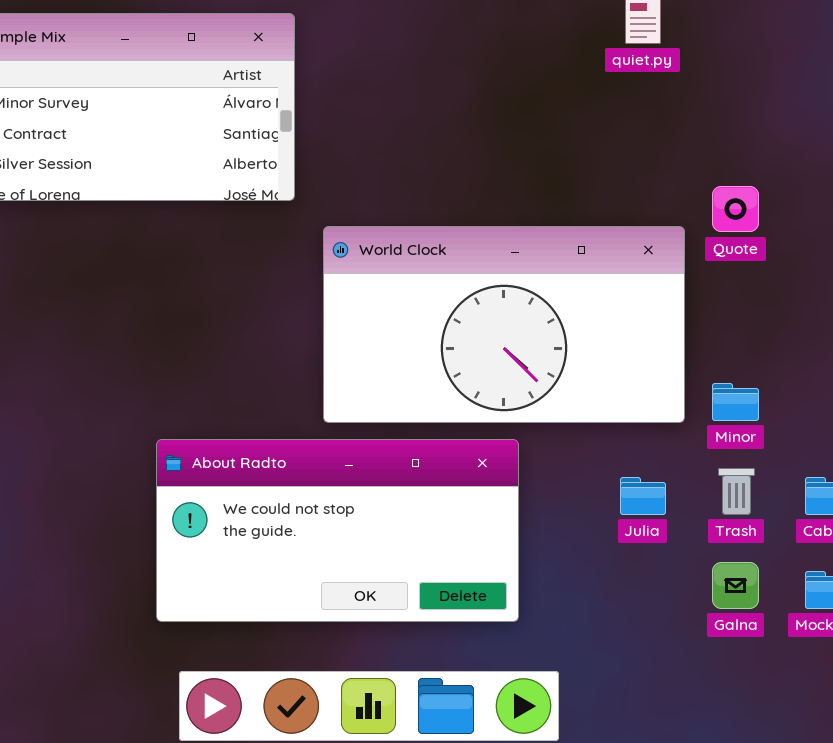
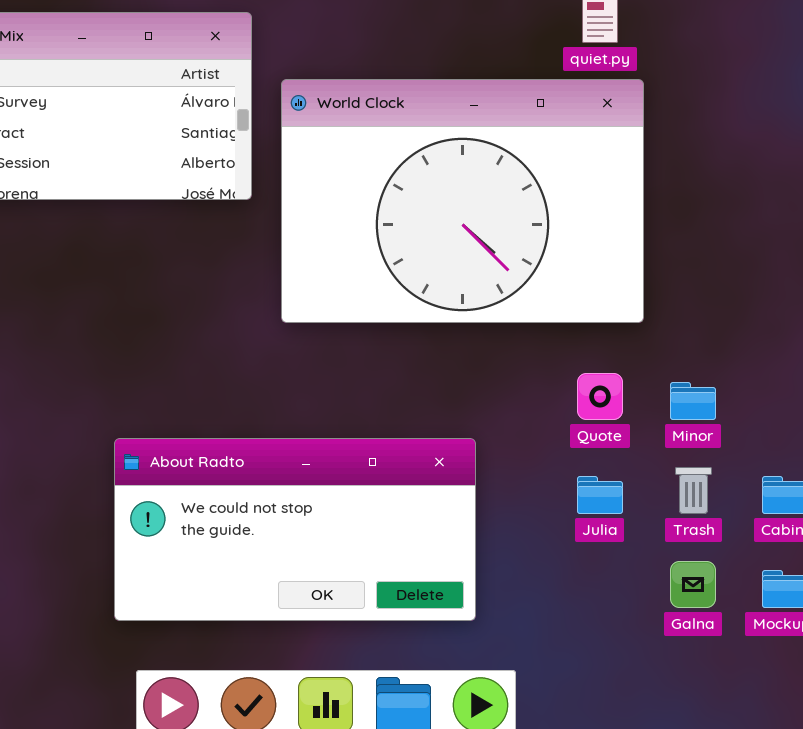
Quote: [712,186,759,232] -> [577,373,623,420], moved
World Clock: [323,226,685,423] -> [281,79,644,323], moved, resized

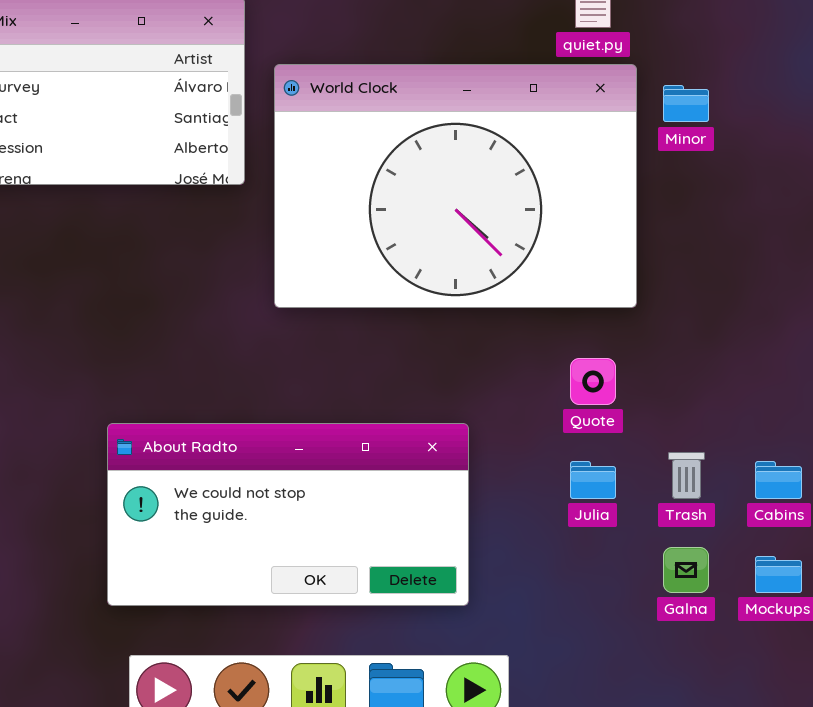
Minor: [670,382,716,420] -> [663,85,709,122], moved

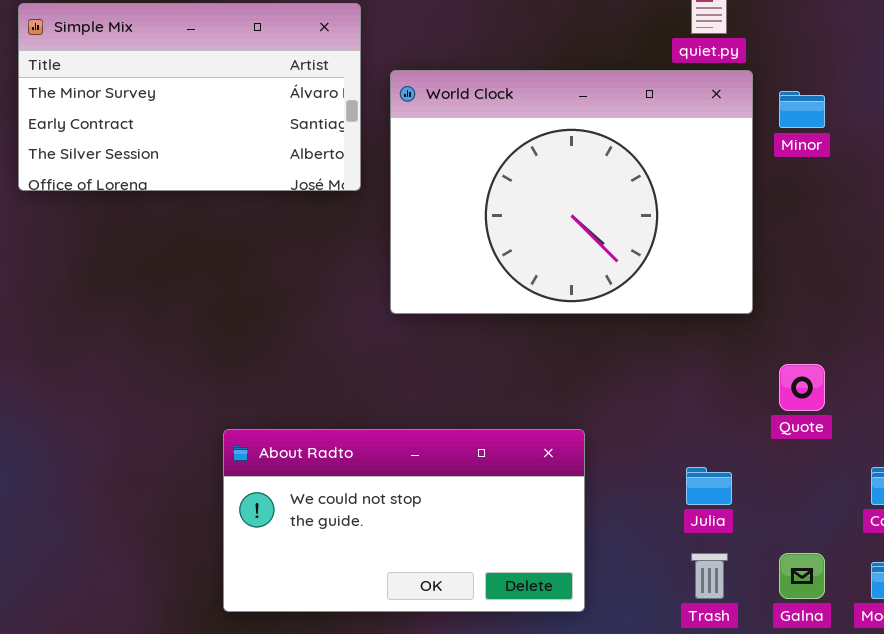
Quote: [570,358,616,405] -> [779,364,825,411], moved
Trash: [668,452,705,499] -> [691,553,728,599], moved

